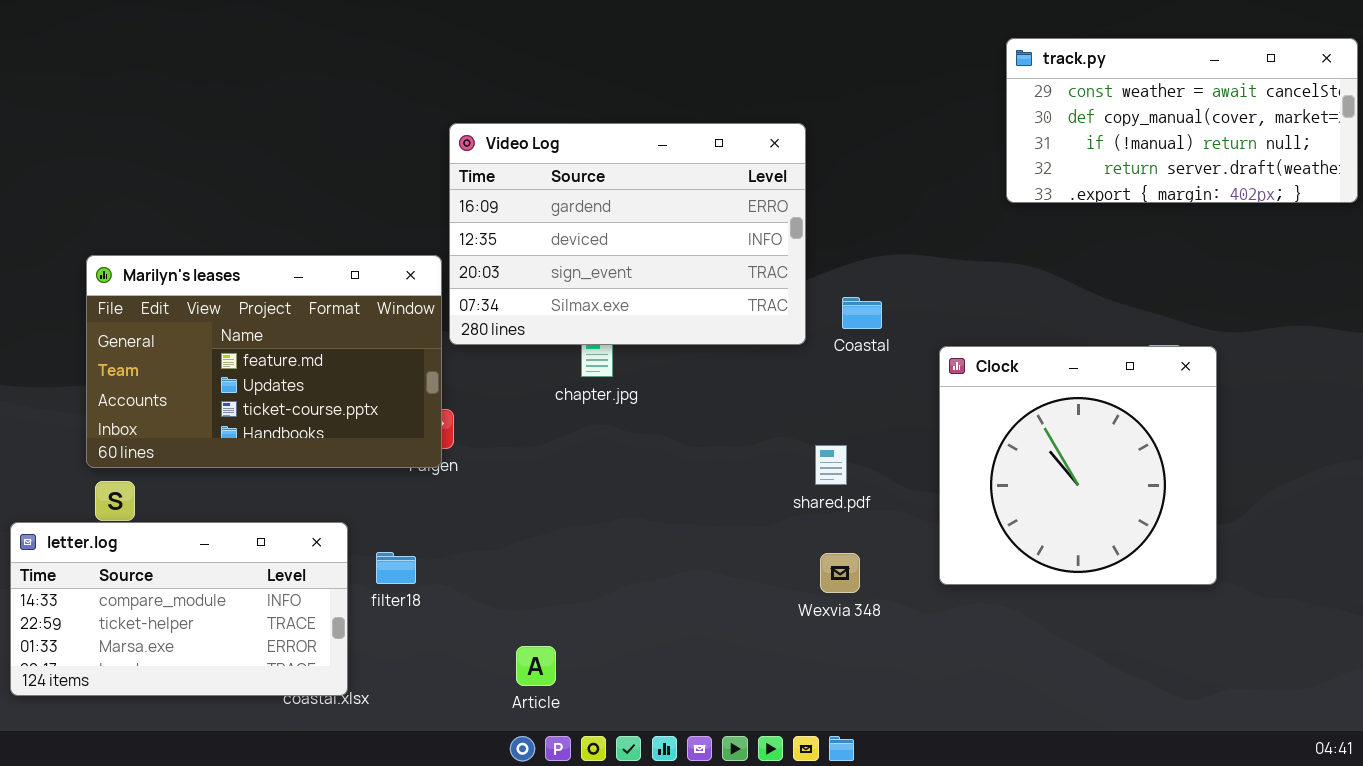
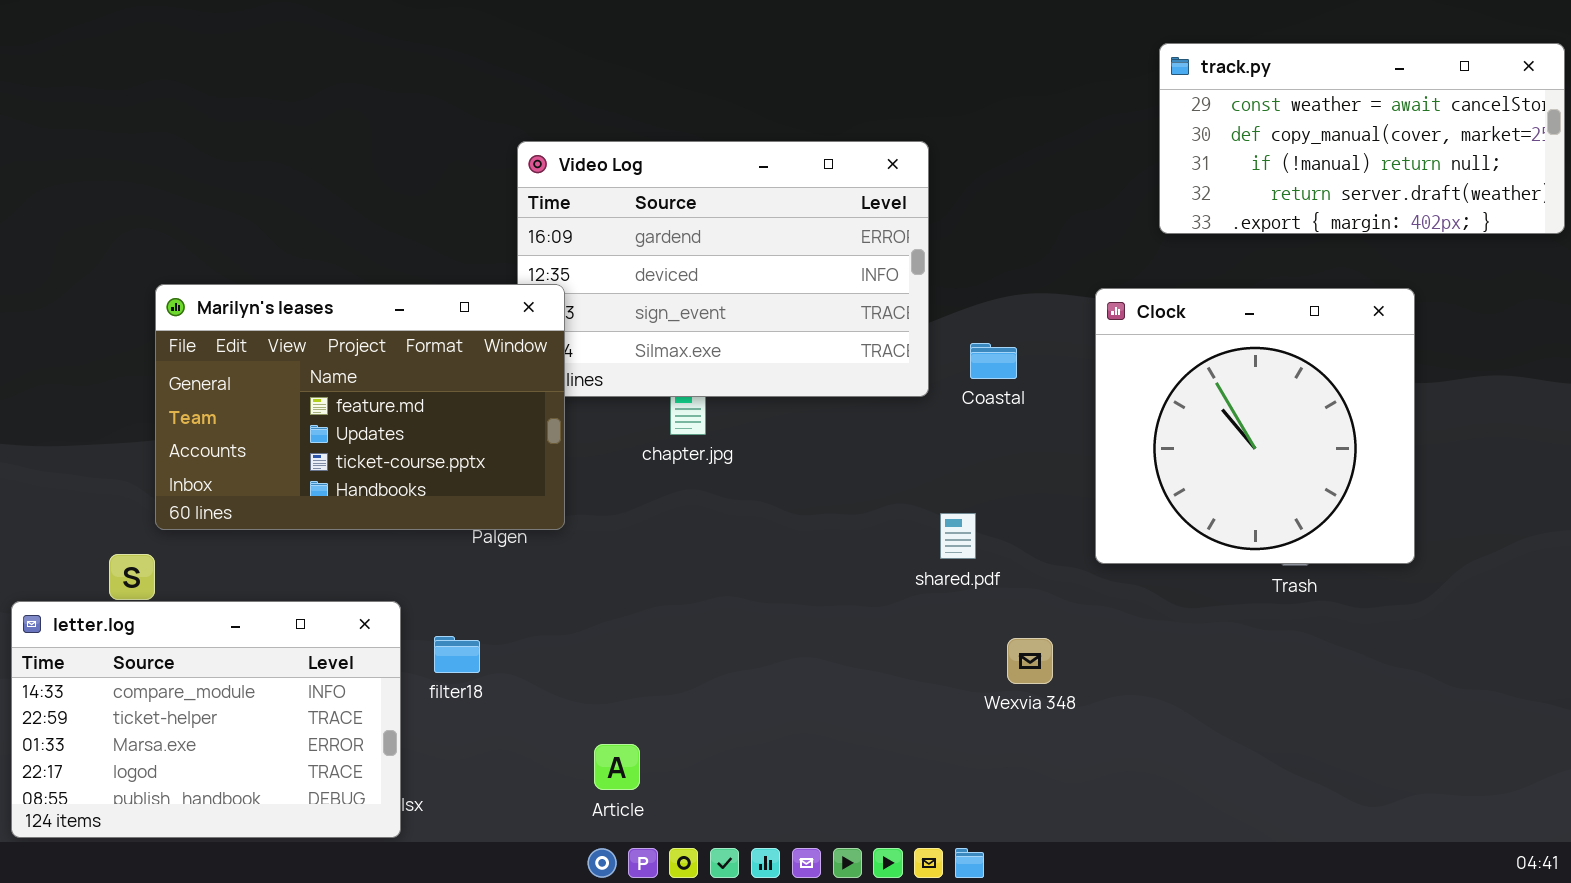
Marilyn's leases: [86,255,442,468] -> [155,284,565,530], moved
Clock: [939,346,1217,585] -> [1095,288,1415,564], moved
letter.log: [10,522,348,696] -> [11,601,401,838], resized
Wexvia 348: [820,553,860,593] -> [1007,638,1053,684], moved

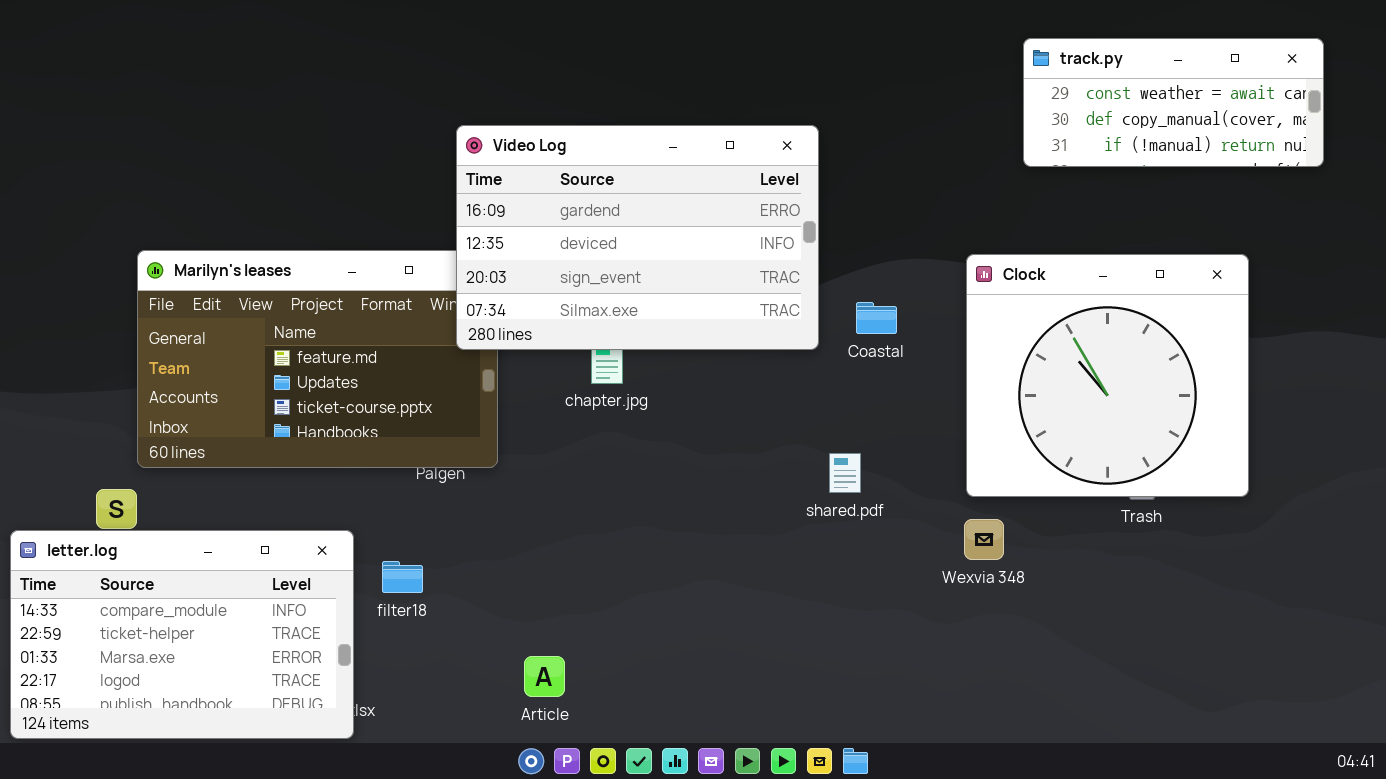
track.py: [1159,43,1565,234] -> [1023,38,1324,167], resized
Video Log: [517,141,929,397] -> [456,125,819,350], raised
Wexvia 348: [1007,638,1053,684] -> [964,519,1004,560], moved

